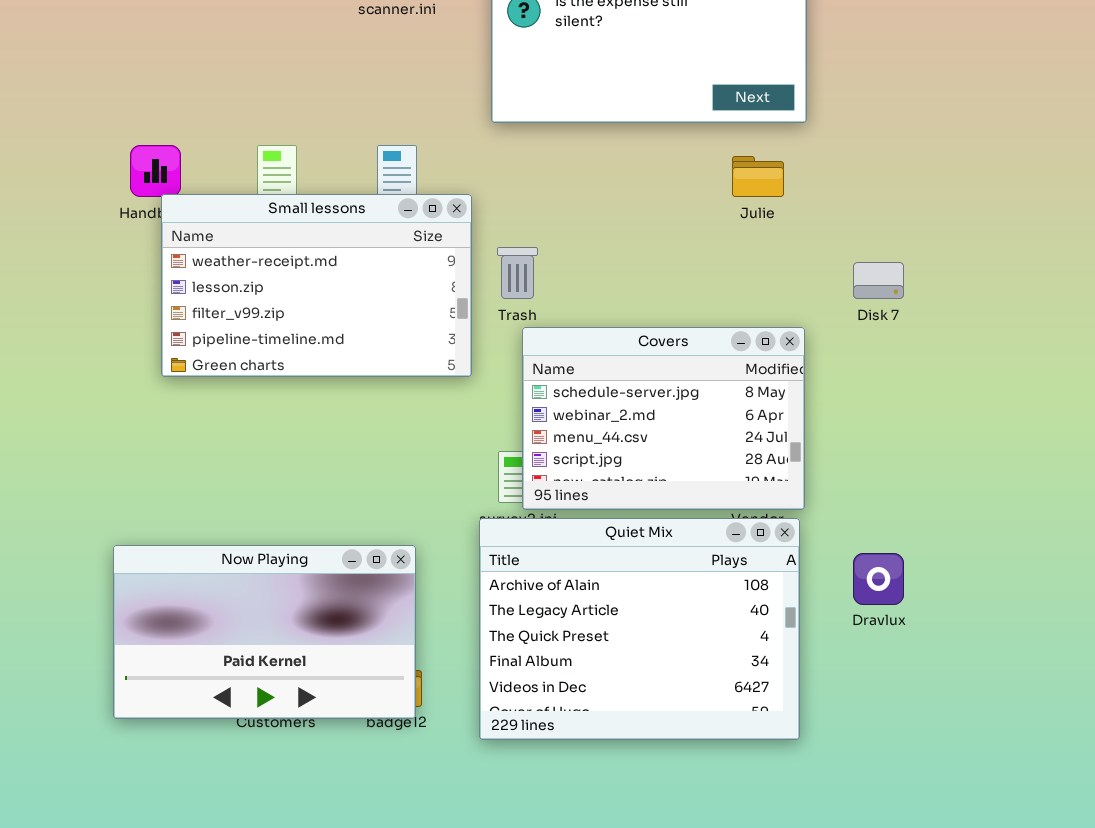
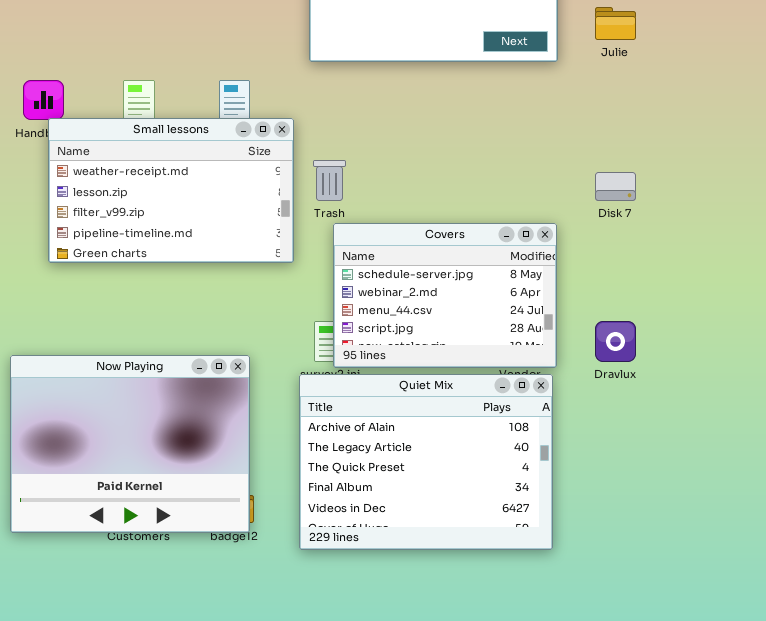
Julie: [732,156,784,197] -> [595,7,636,40], moved
Now Playing: [113,545,416,719] -> [10,355,250,533], resized
Dravlux: [853,553,904,605] -> [595,321,636,362], moved

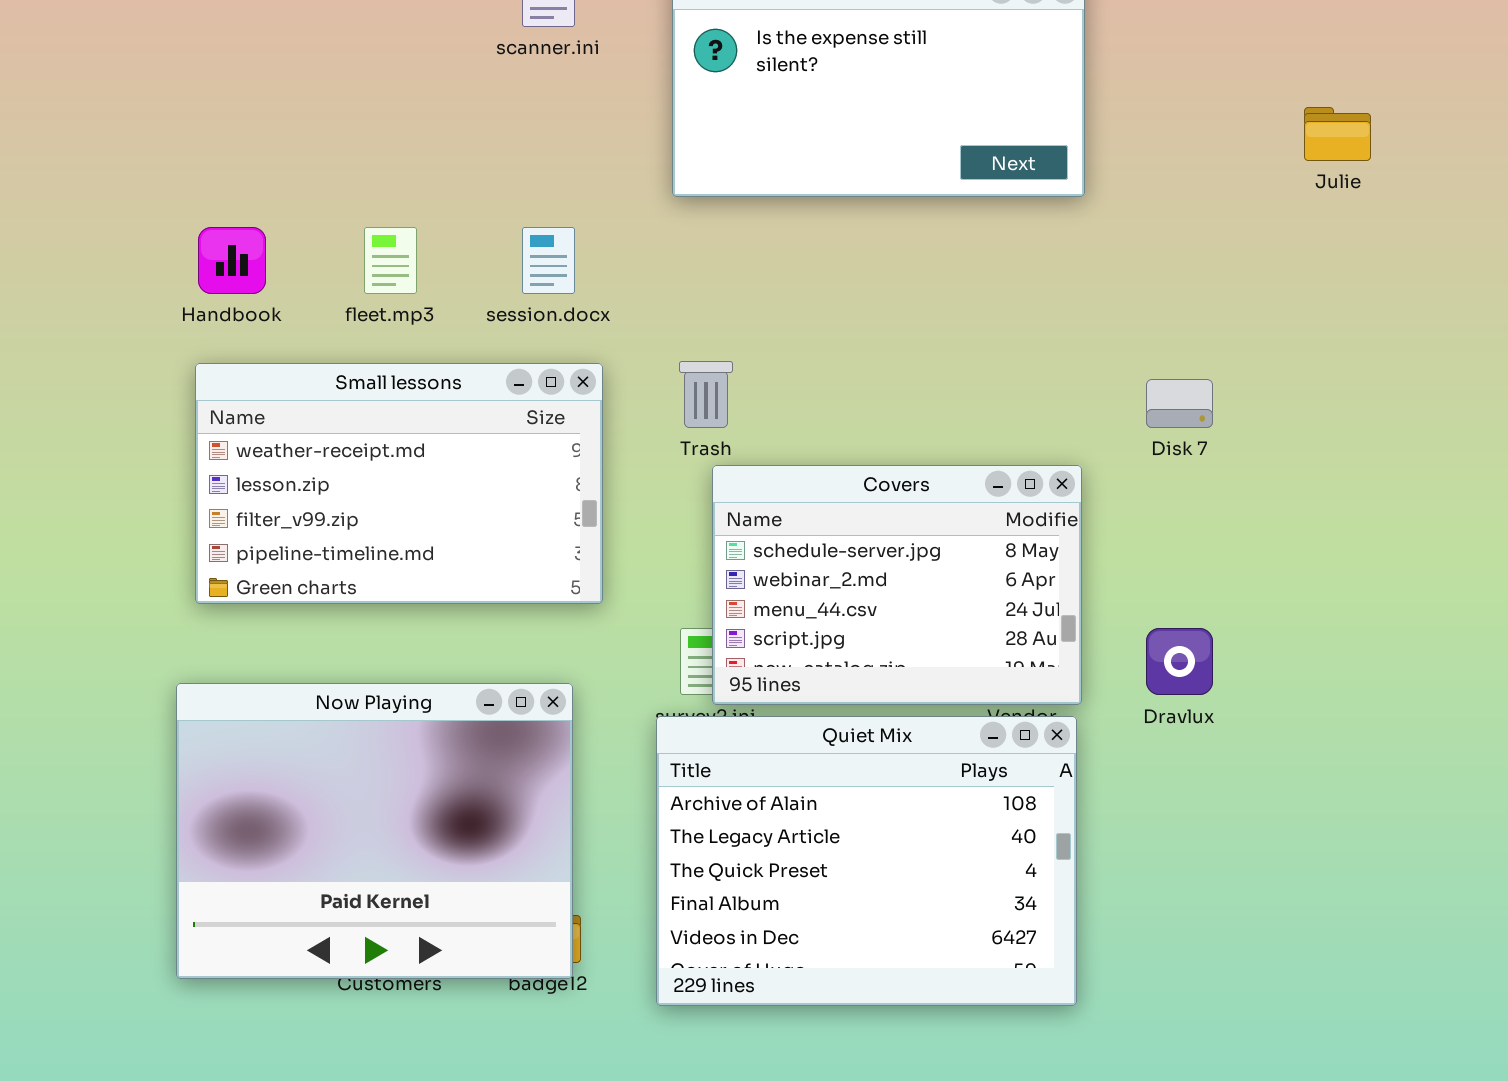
Julie: [595,7,636,40] -> [1304,107,1371,161], moved
Small lessons: [48,118,294,263] -> [195,363,603,604], moved

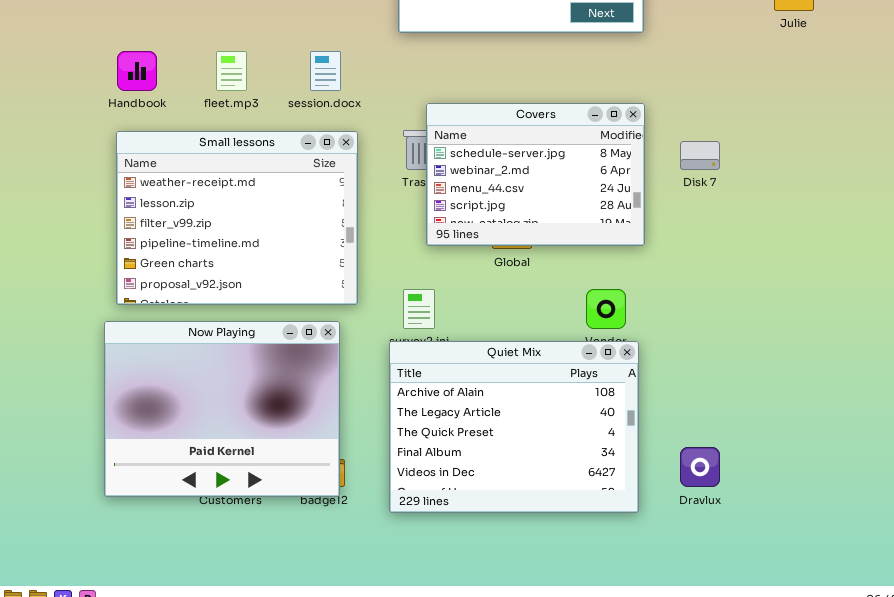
Small lessons: [195,363,603,604] -> [116,131,358,305], resized
Covers: [712,465,1082,705] -> [426,103,645,246], moved
Dravlux: [1146,628,1213,695] -> [680,447,720,487], moved

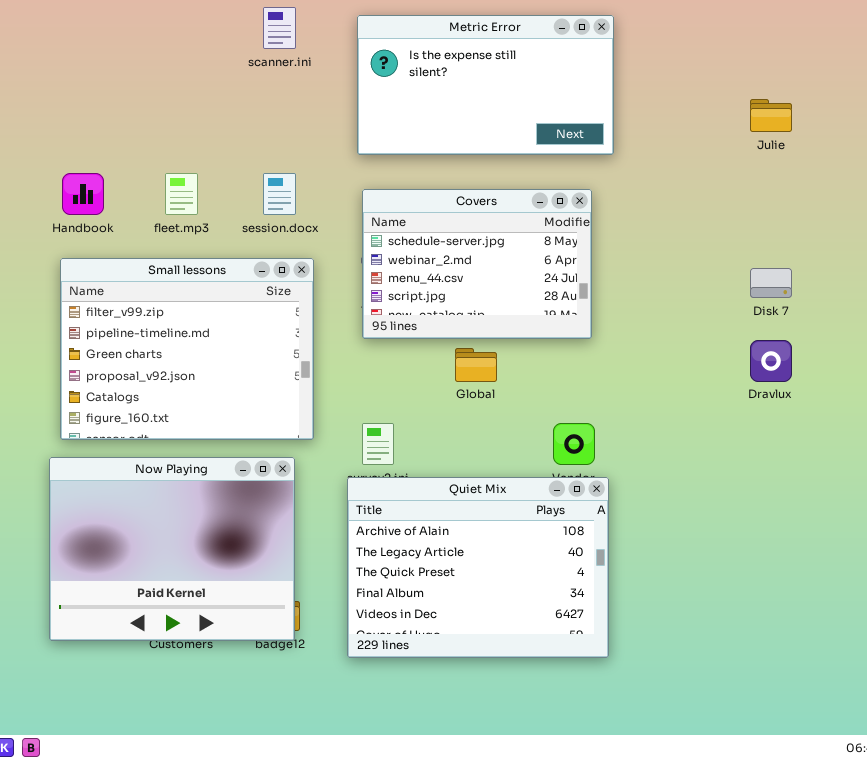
Covers: [426,103,645,246] -> [362,189,592,339], moved
Small lessons: [116,131,358,305] -> [60,258,314,440], scrolled down 2 rows
Disk 7: [680,141,720,170] -> [750,268,792,298], moved
Dravlux: [680,447,720,487] -> [750,340,792,382], moved

